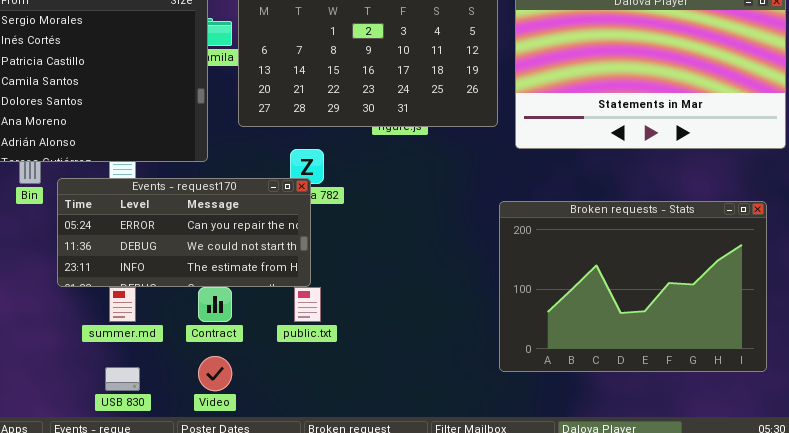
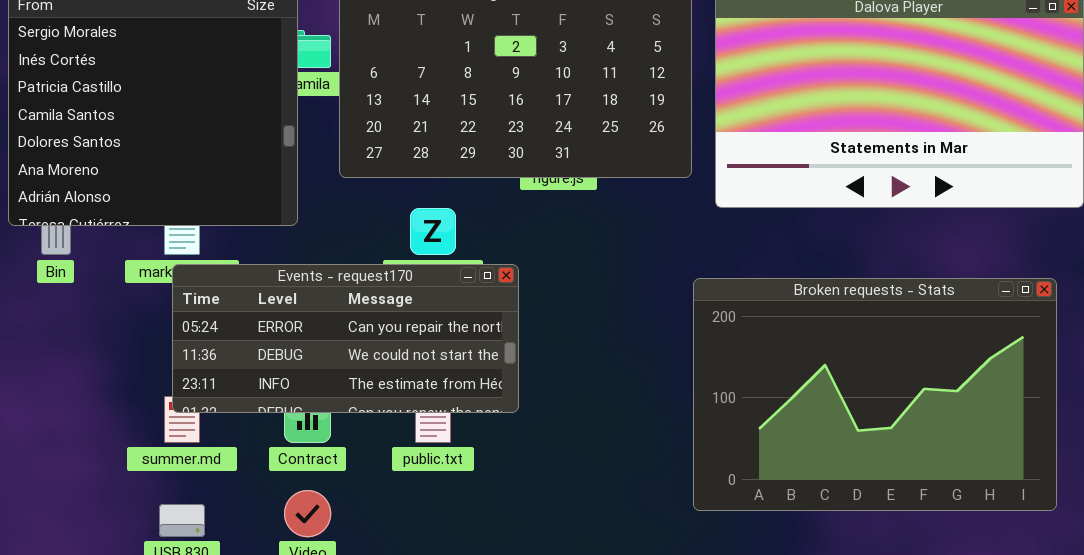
Events - request170: [57,178,311,287] -> [172,264,519,413], moved

